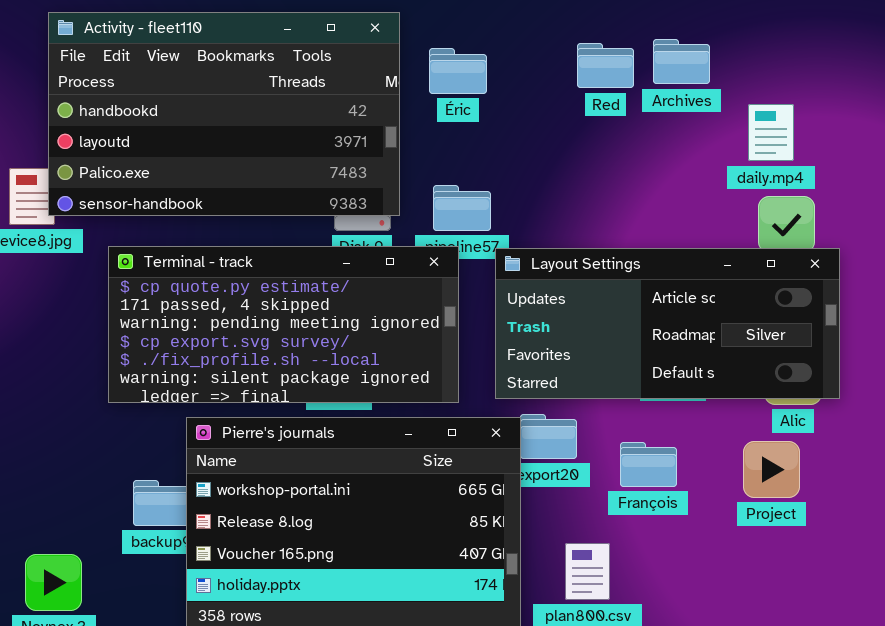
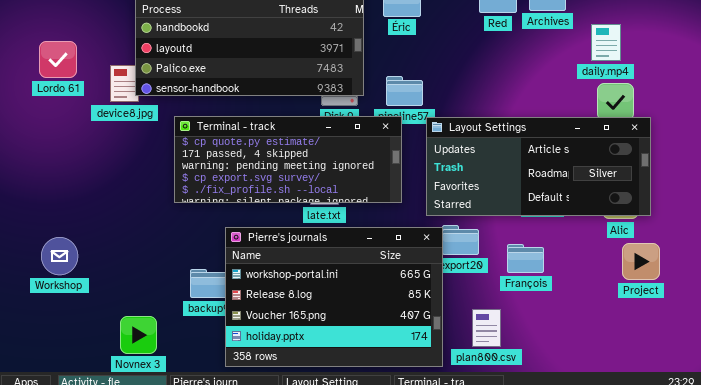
Terminal - track: [108,246,459,403] -> [174,116,402,203], resized
Project: [743,441,800,498] -> [622,243,660,280], moved

